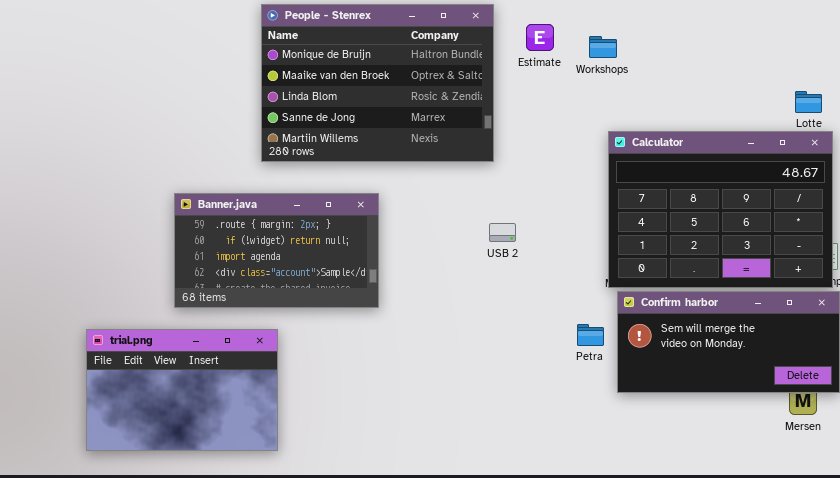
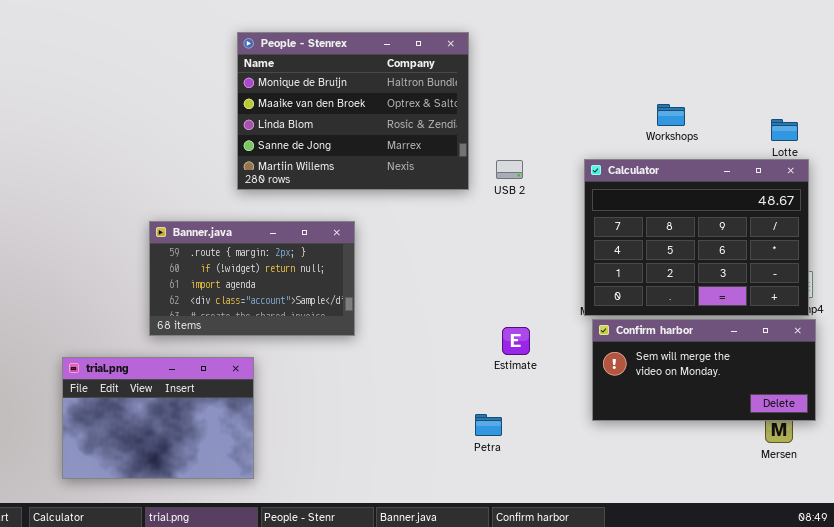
Estimate: [526,24,554,51] -> [502,327,530,355], moved
Workshops: [589,36,617,58] -> [657,104,685,126], moved
USB 2: [489,223,516,242] -> [496,160,523,179], moved
Petra: [577,324,604,346] -> [475,414,502,436], moved

